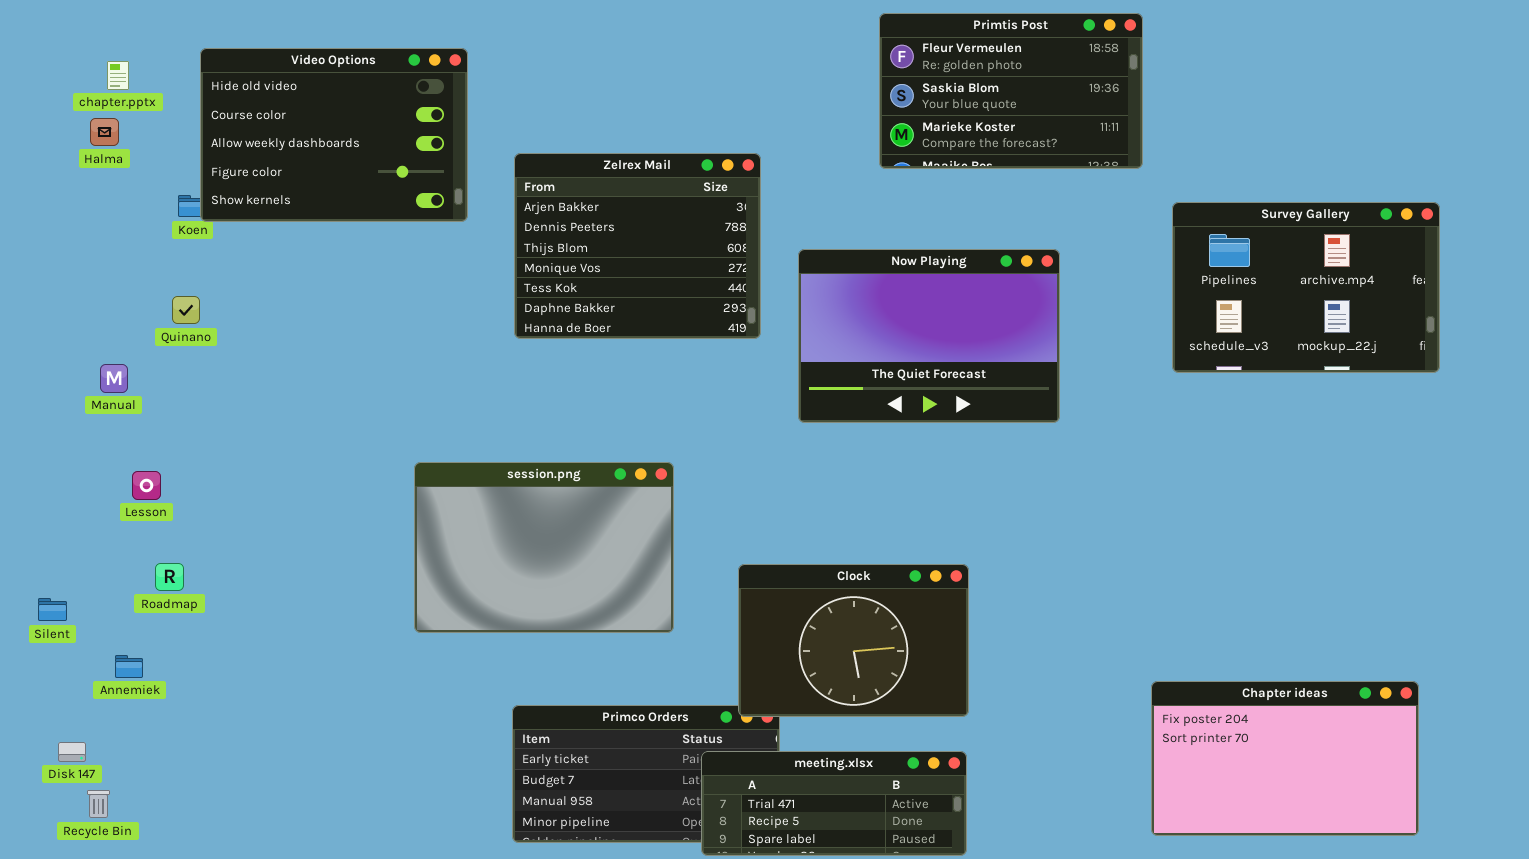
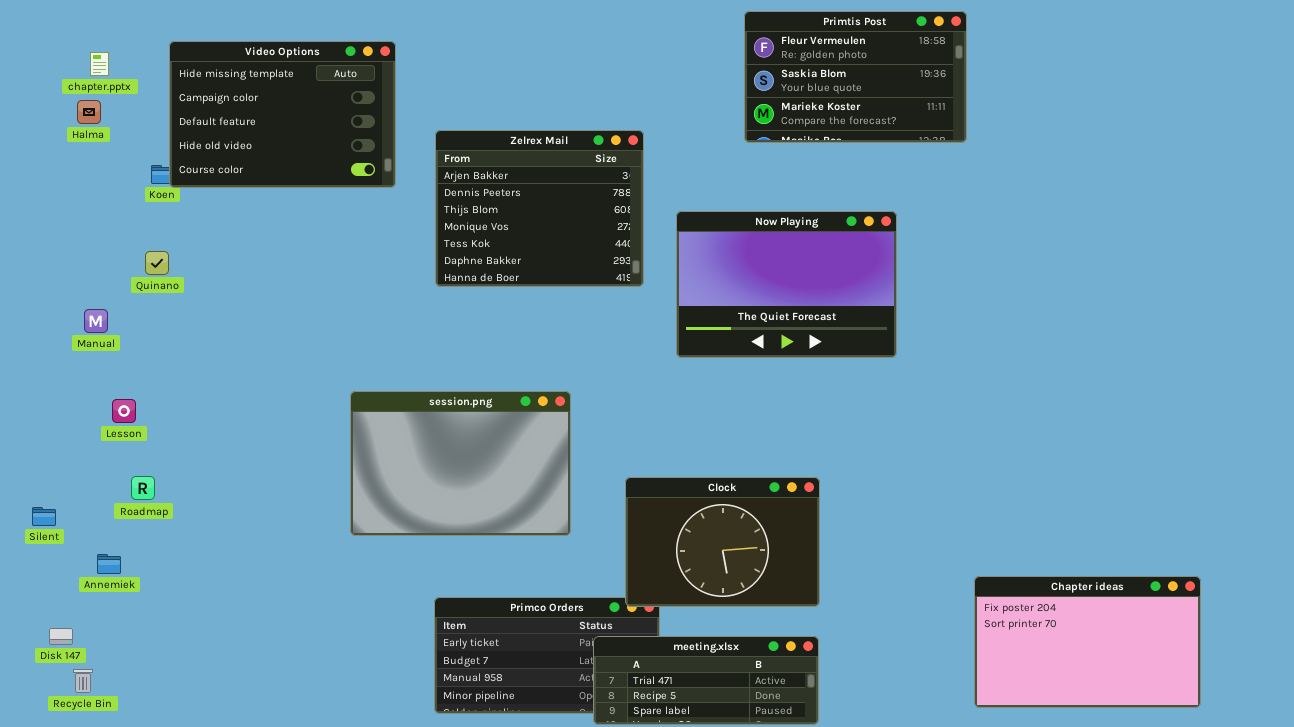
Video Options: [200,48,468,222] -> [169,41,396,188], scrolled up 3 rows
Survey Gallery: [1172,202,1440,373] -> none, closed

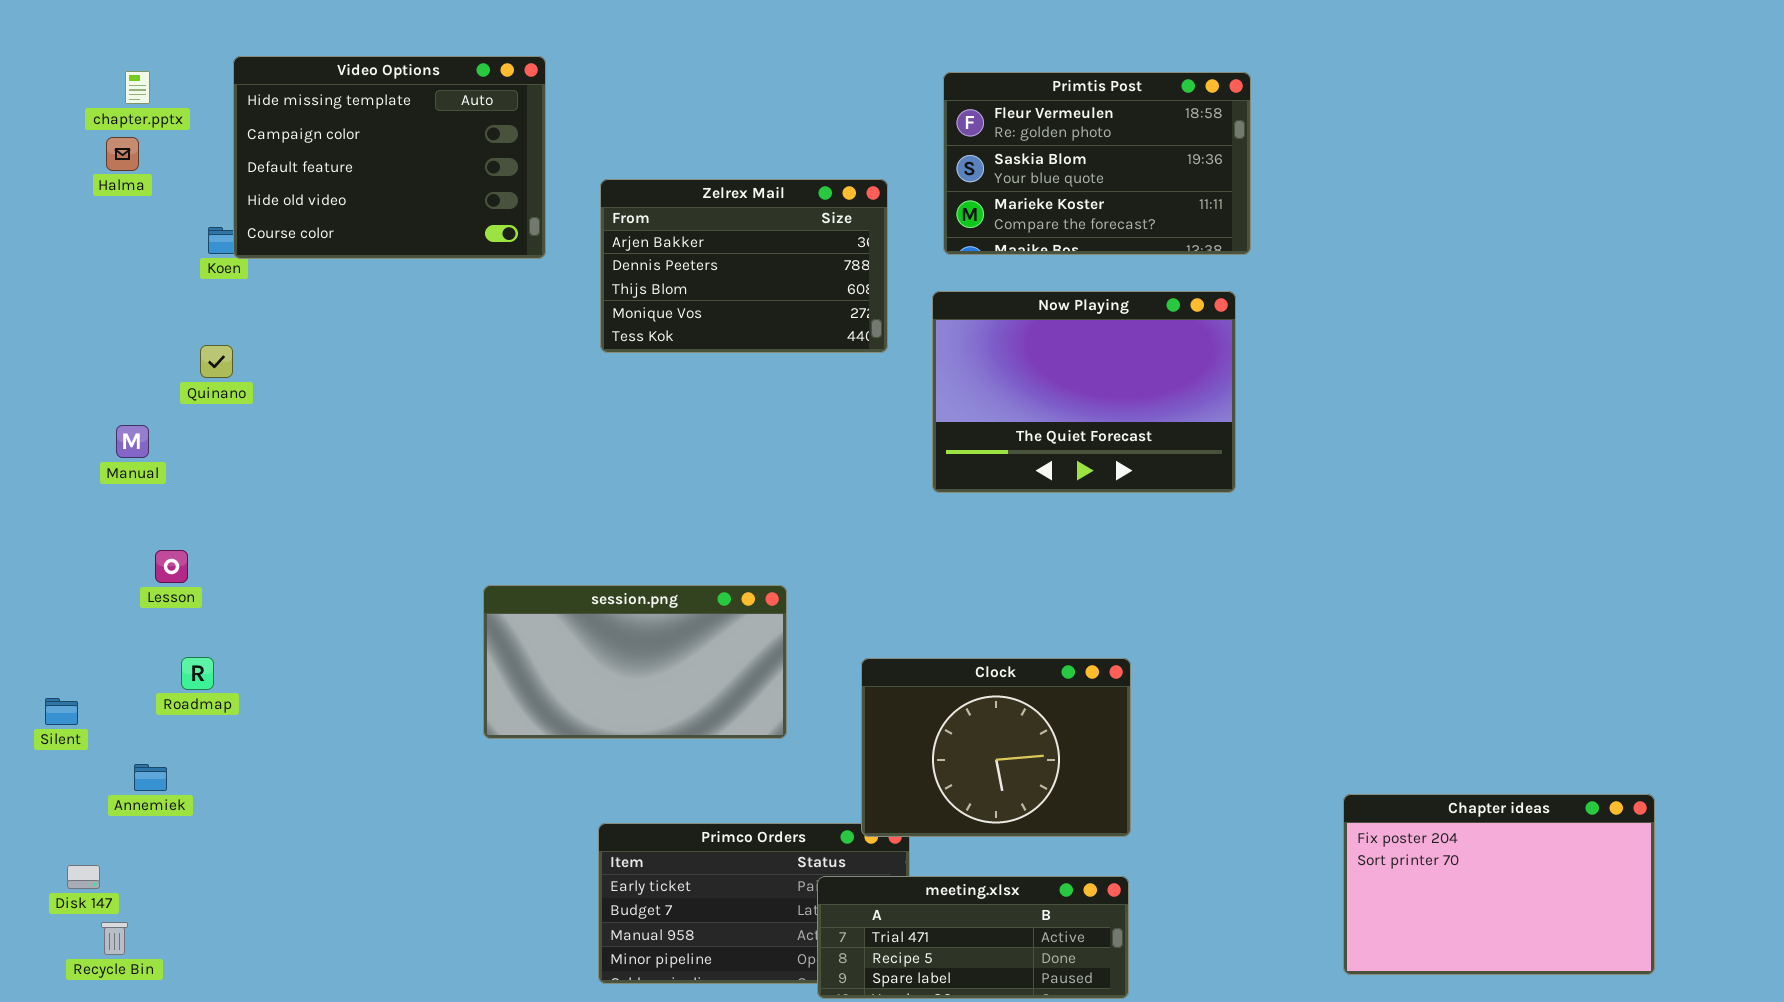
Primtis Post: [744,11,967,143] -> [943,72,1251,255], moved
Zelrex Mail: [435,130,644,287] -> [600,179,888,353], resized
session.png: [350,391,571,536] -> [483,585,787,739], resized

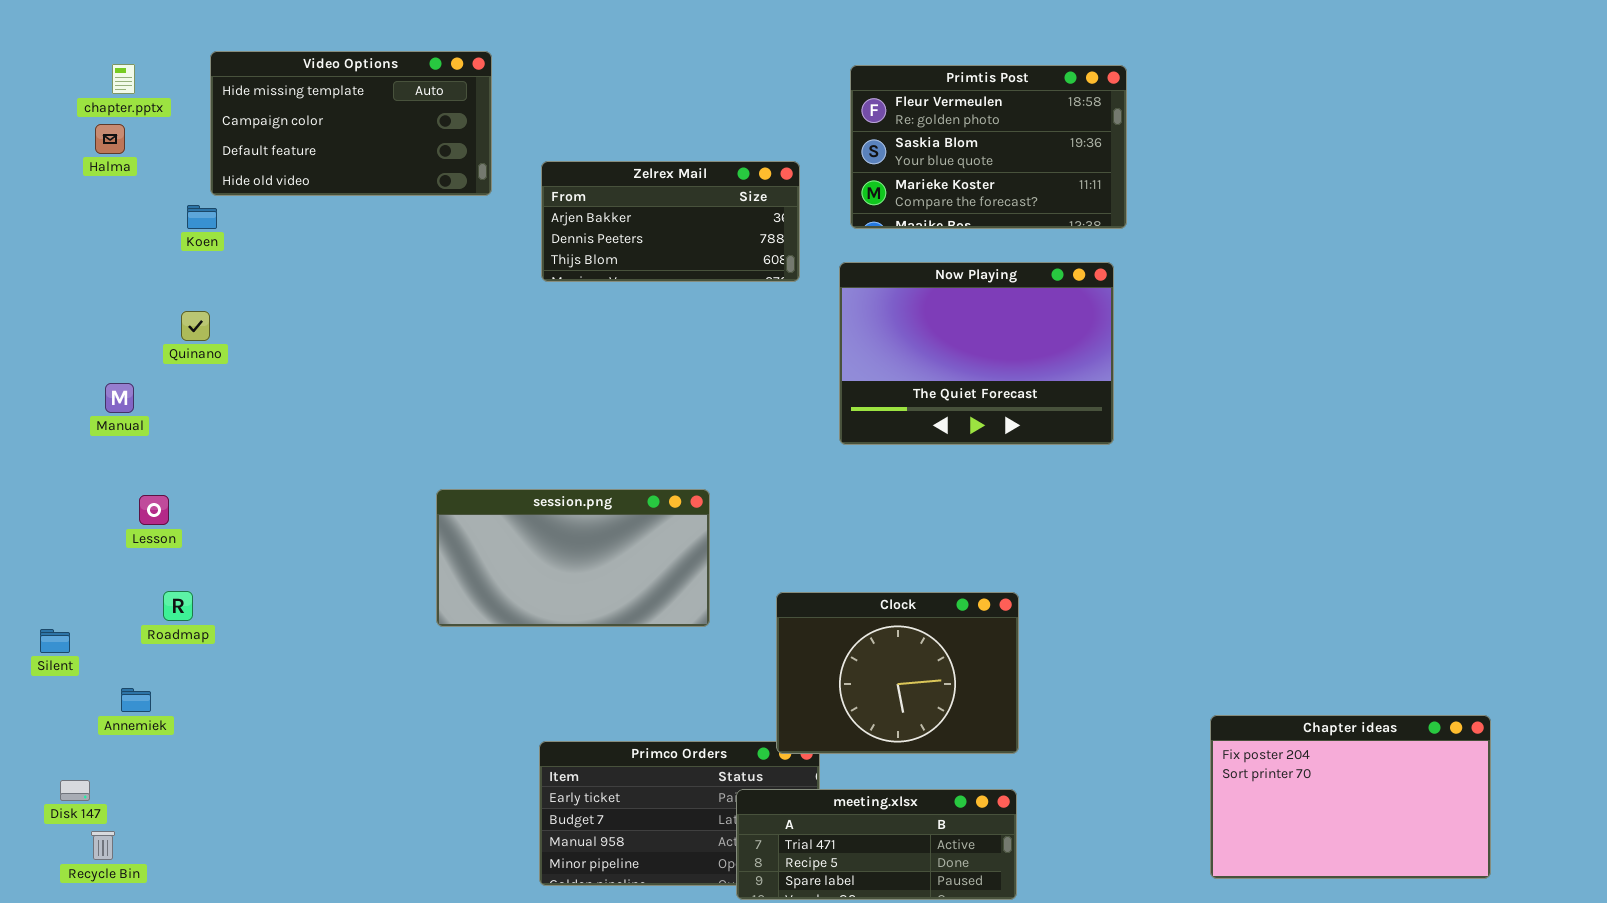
Video Options: [233,56,546,259] -> [210,51,492,196], resized
Zelrex Mail: [600,179,888,353] -> [541,161,800,282], resized
session.png: [483,585,787,739] -> [436,489,710,627], moved

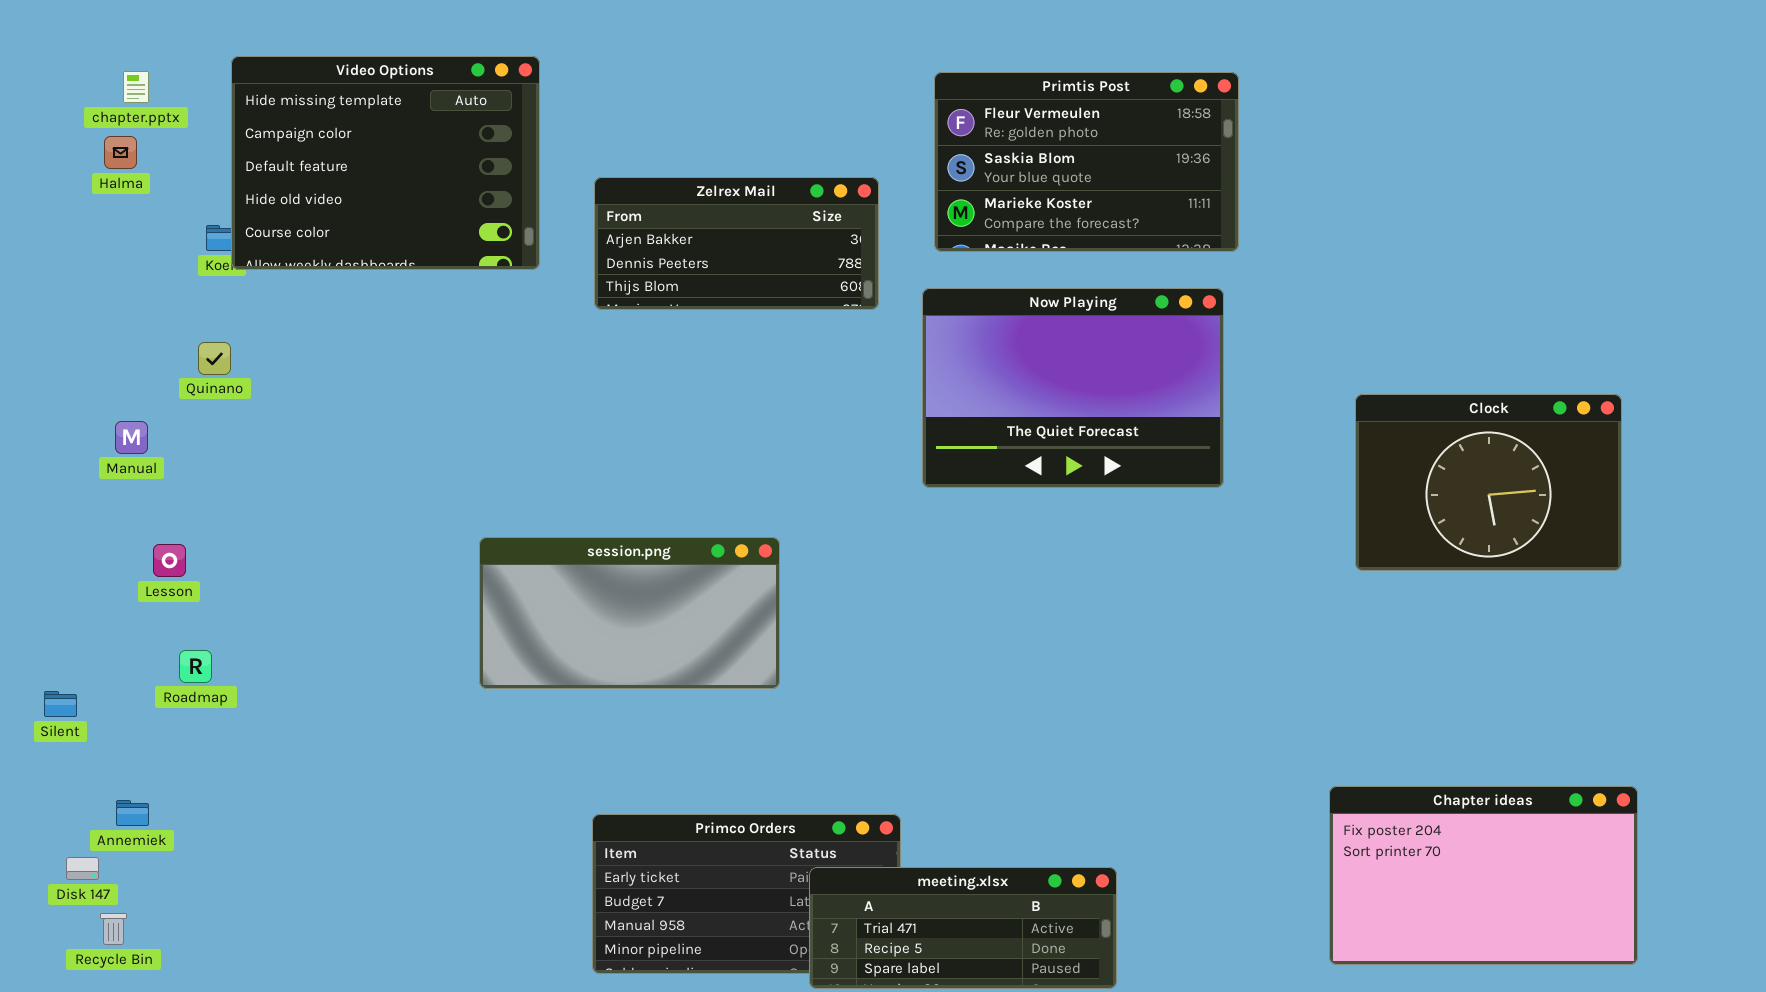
Video Options: [210,51,492,196] -> [231,56,540,270], resized
Clock: [776,592,1019,754] -> [1355,394,1622,571], moved
Annemiek: [121,688,151,712] -> [116,800,149,826], moved

